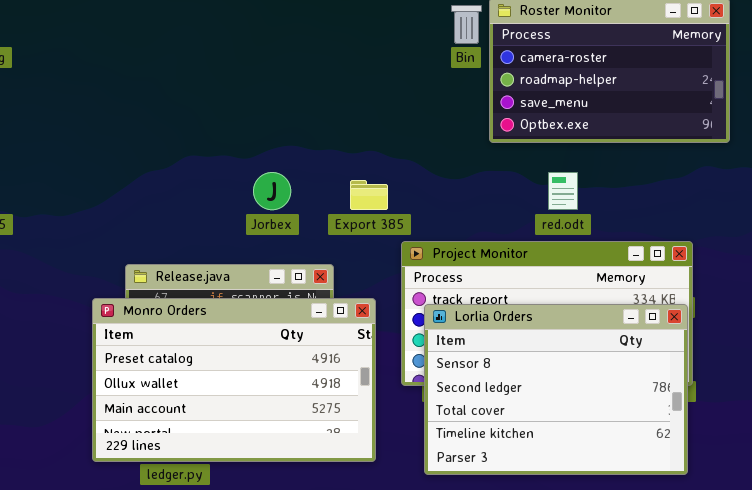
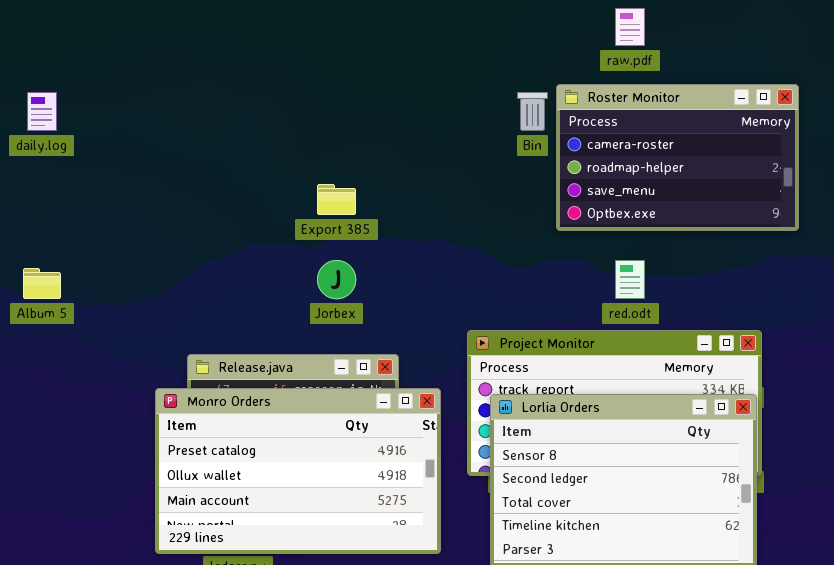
Export 385: [350,180,388,210] -> [317,184,356,215], moved

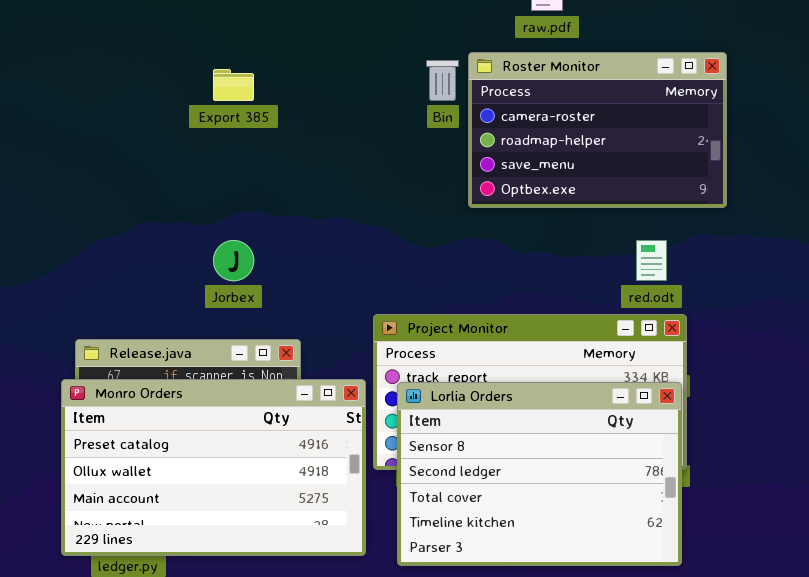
Export 385: [317,184,356,215] -> [213,69,254,101], moved
red.odt: [615,260,645,299] -> [636,240,667,281], moved
Monro Orders: [155,388,441,554] -> [61,379,366,556], moved

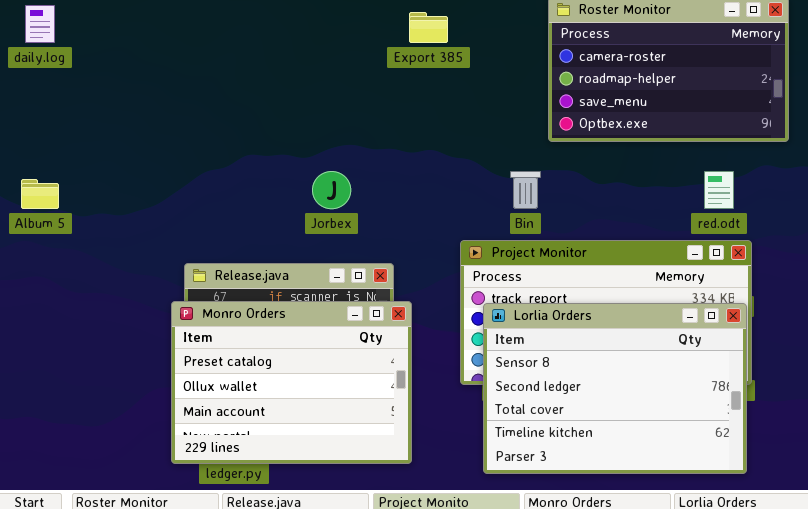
Bin: [426,60,459,101] -> [510,171,541,209], moved
Export 385: [213,69,254,101] -> [409,12,448,43], moved
Monro Orders: [61,379,366,556] -> [171,301,412,464], resized

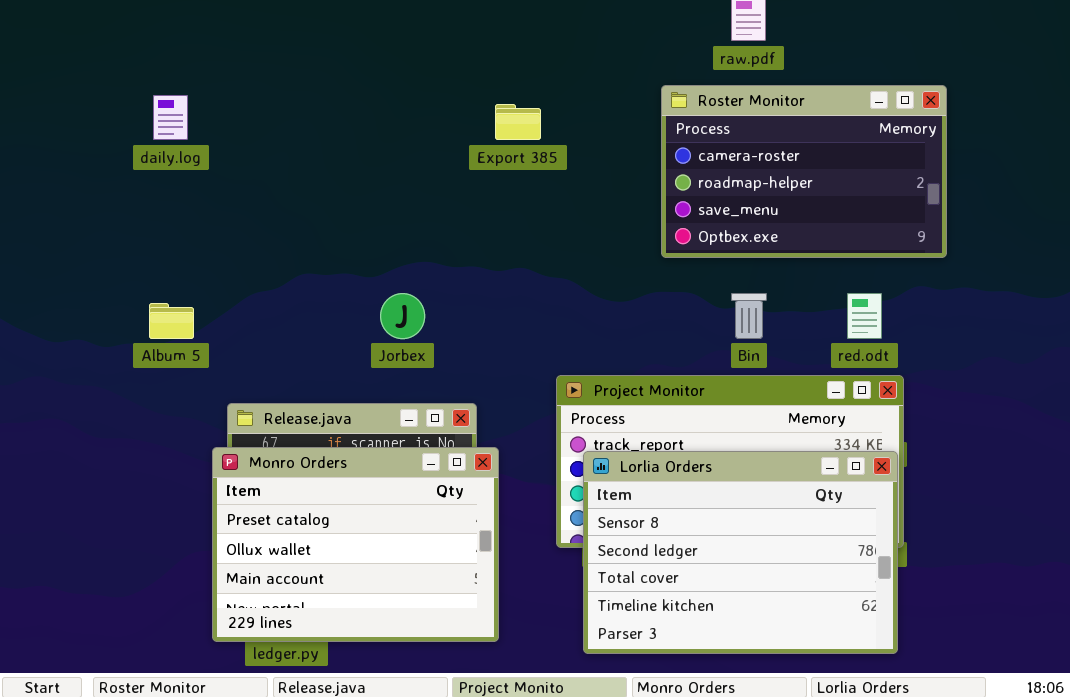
daily.log: [25,5,55,43] -> [153,95,188,140], moved
Bin: [510,171,541,209] -> [731,293,767,339], moved
Album 5: [21,179,59,209] -> [149,303,194,339], moved

